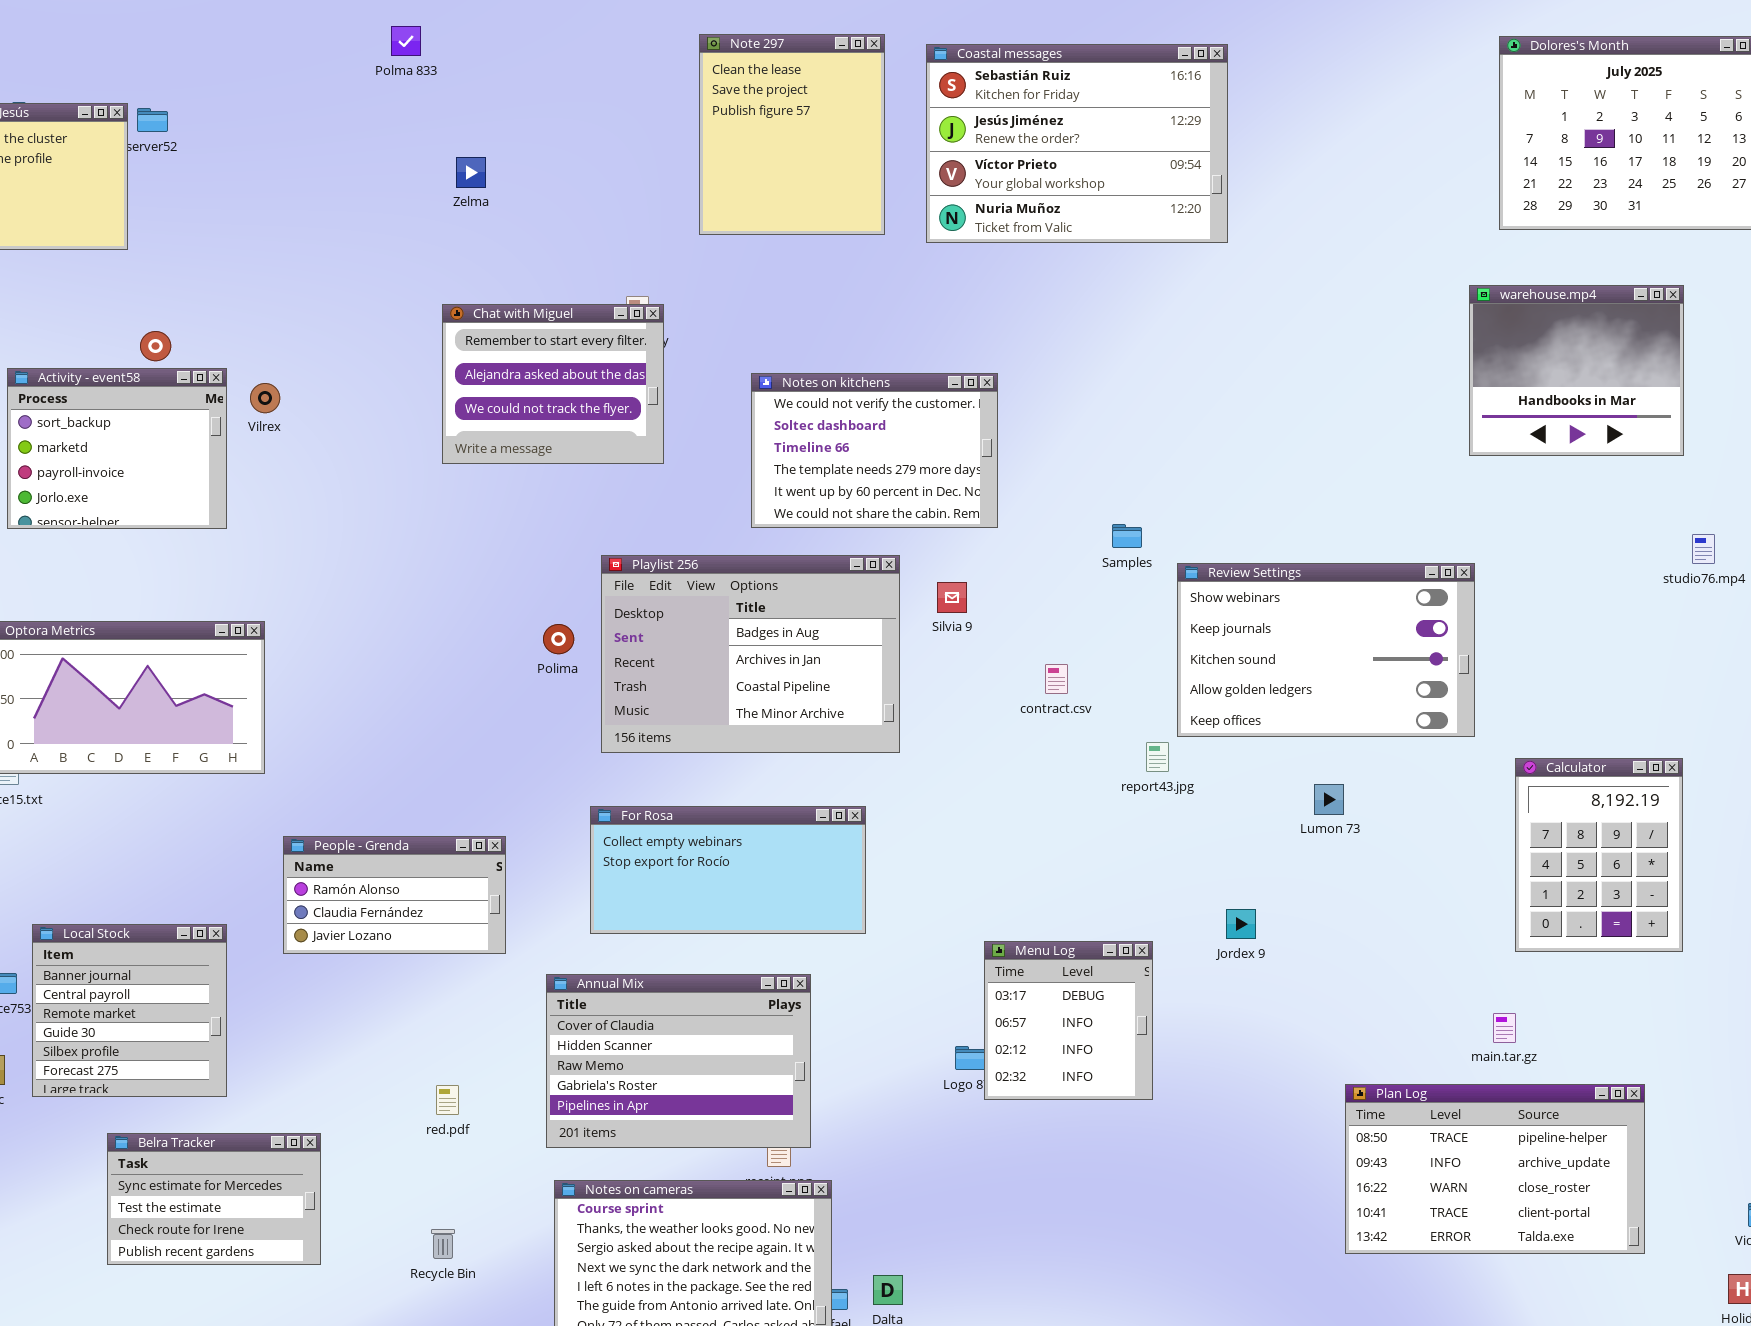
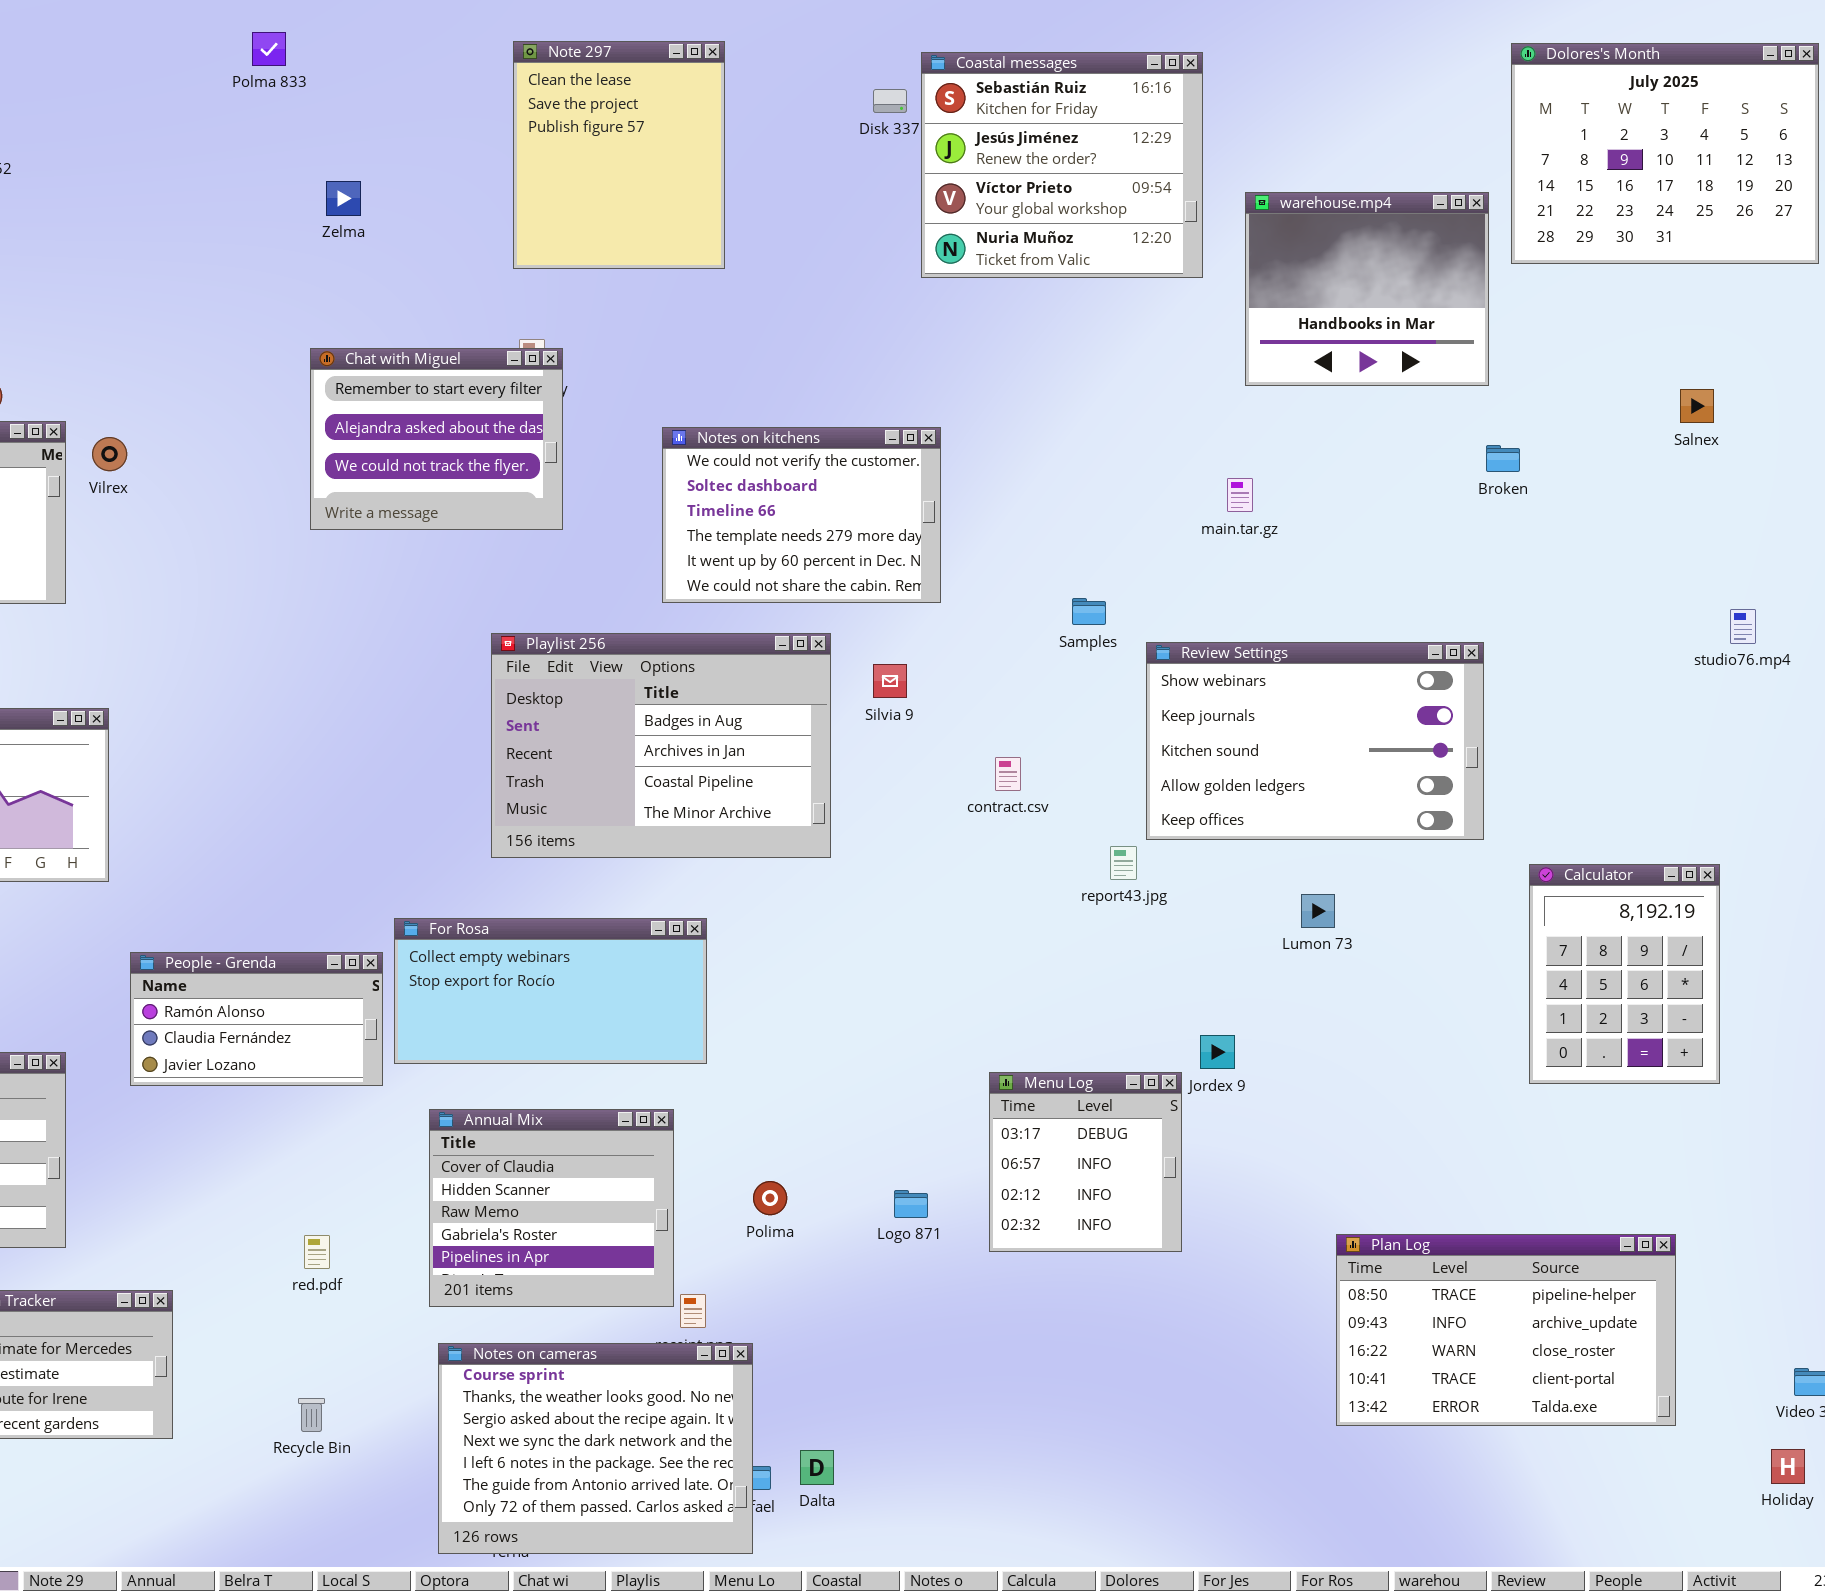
Note 297: [699,34,885,235] -> [513,41,725,269], moved
Coastal messages: [926,44,1228,243] -> [921,52,1203,278], resized
warehouse.mp4: [1469,285,1684,456] -> [1245,192,1489,386], moved
Polima: [543,624,574,654] -> [753,1181,787,1215], moved
For Rosa: [590,806,866,934] -> [394,918,707,1064], moved
Menu Log: [984,941,1153,1100] -> [989,1072,1182,1252], moved
Annual Mix: [546,974,811,1148] -> [429,1109,674,1307], resized
main.tar.gz: [1493,1013,1516,1043] -> [1227,478,1253,512], moved

